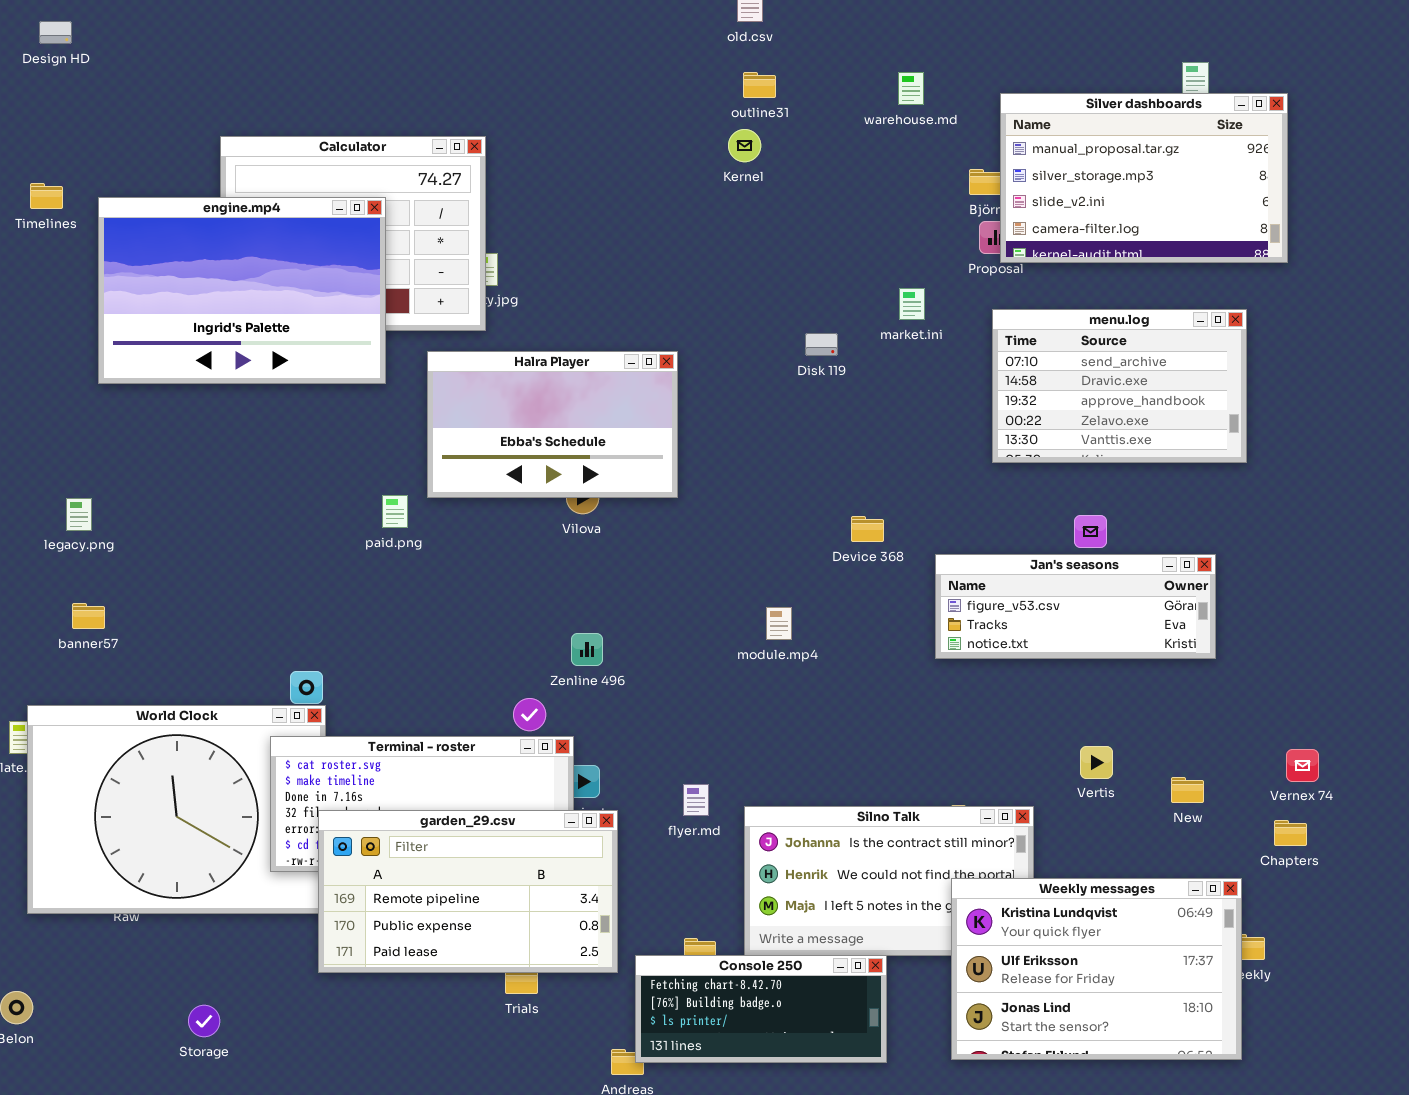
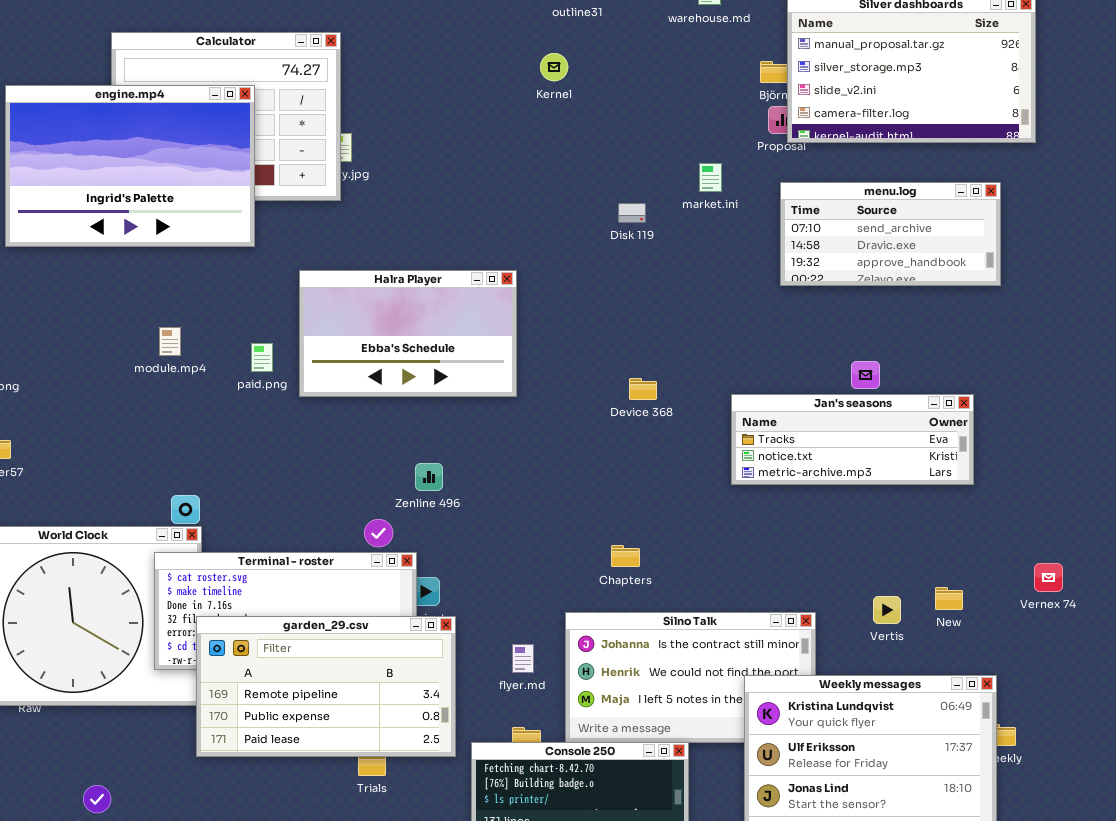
Kernel: [728,129,761,162] -> [540,53,568,81], moved
menu.log: [992,309,1247,463] -> [780,182,1001,286], resized
Halra Player: [427,351,678,498] -> [299,270,517,397], moved
Device 368: [851,516,884,542] -> [629,378,657,400], moved
Jan's seasons: [935,554,1216,659] -> [731,394,974,485], scrolled down 1 row
module.mp4: [766,607,792,640] -> [159,327,181,356], moved
Vertis: [1080,746,1113,779] -> [873,596,901,624], moved
flyer.md: [683,784,709,816] -> [512,644,534,673], moved
Chapters: [1274,820,1307,846] -> [611,545,640,567], moved

